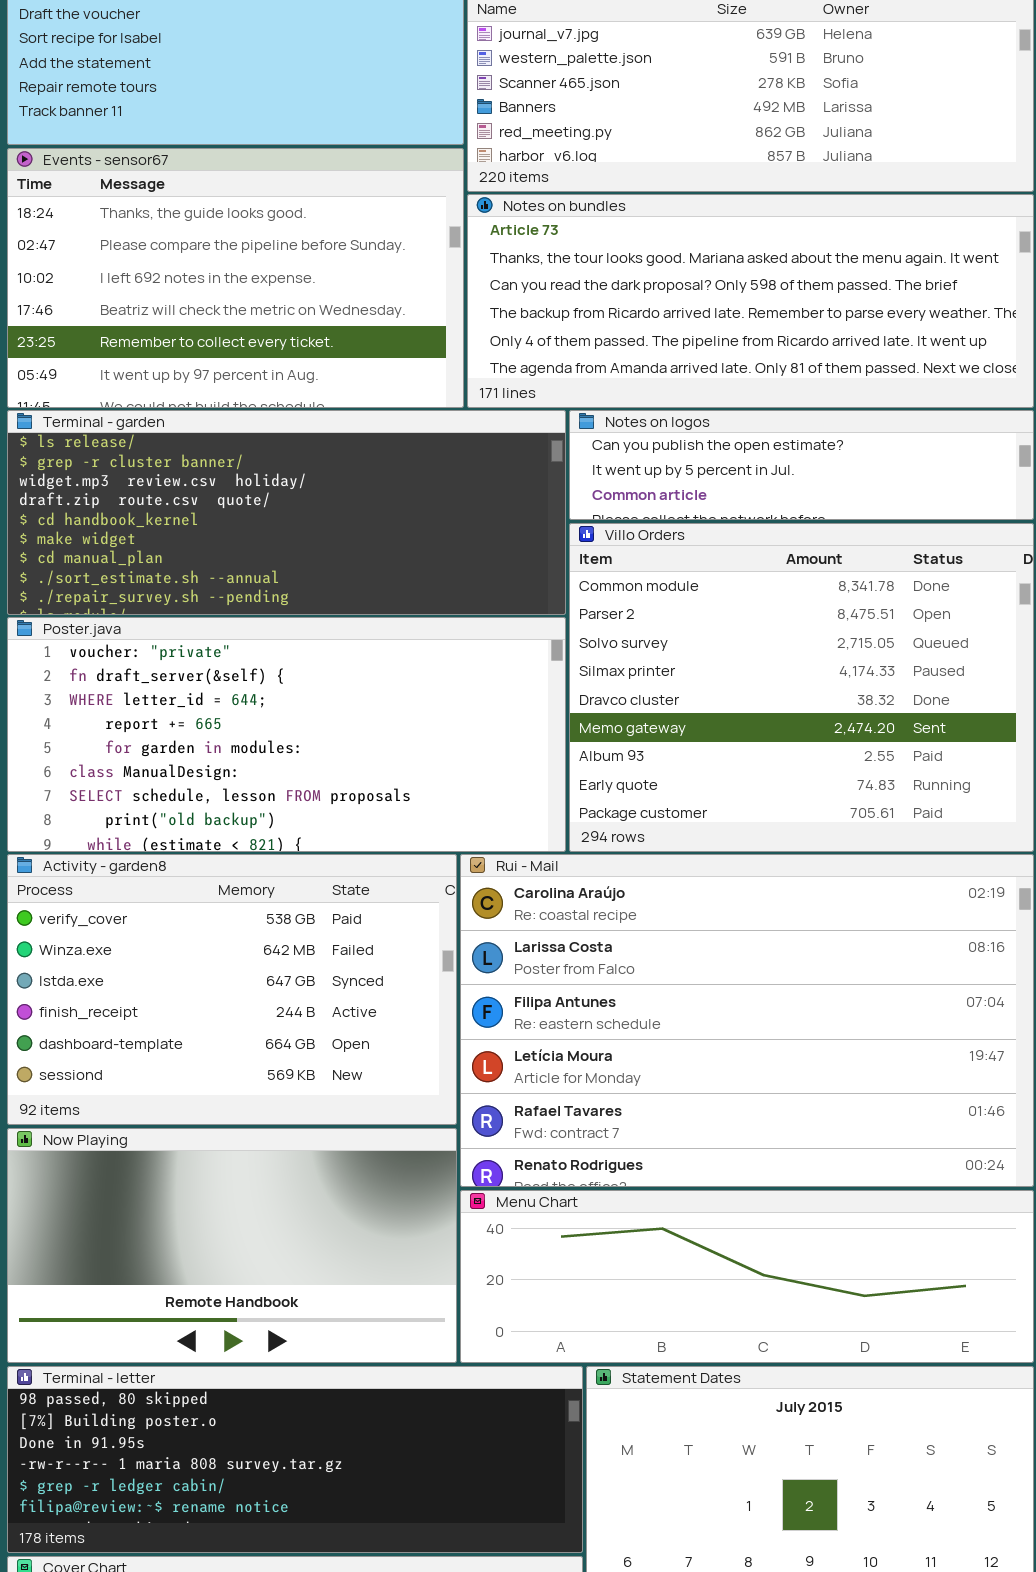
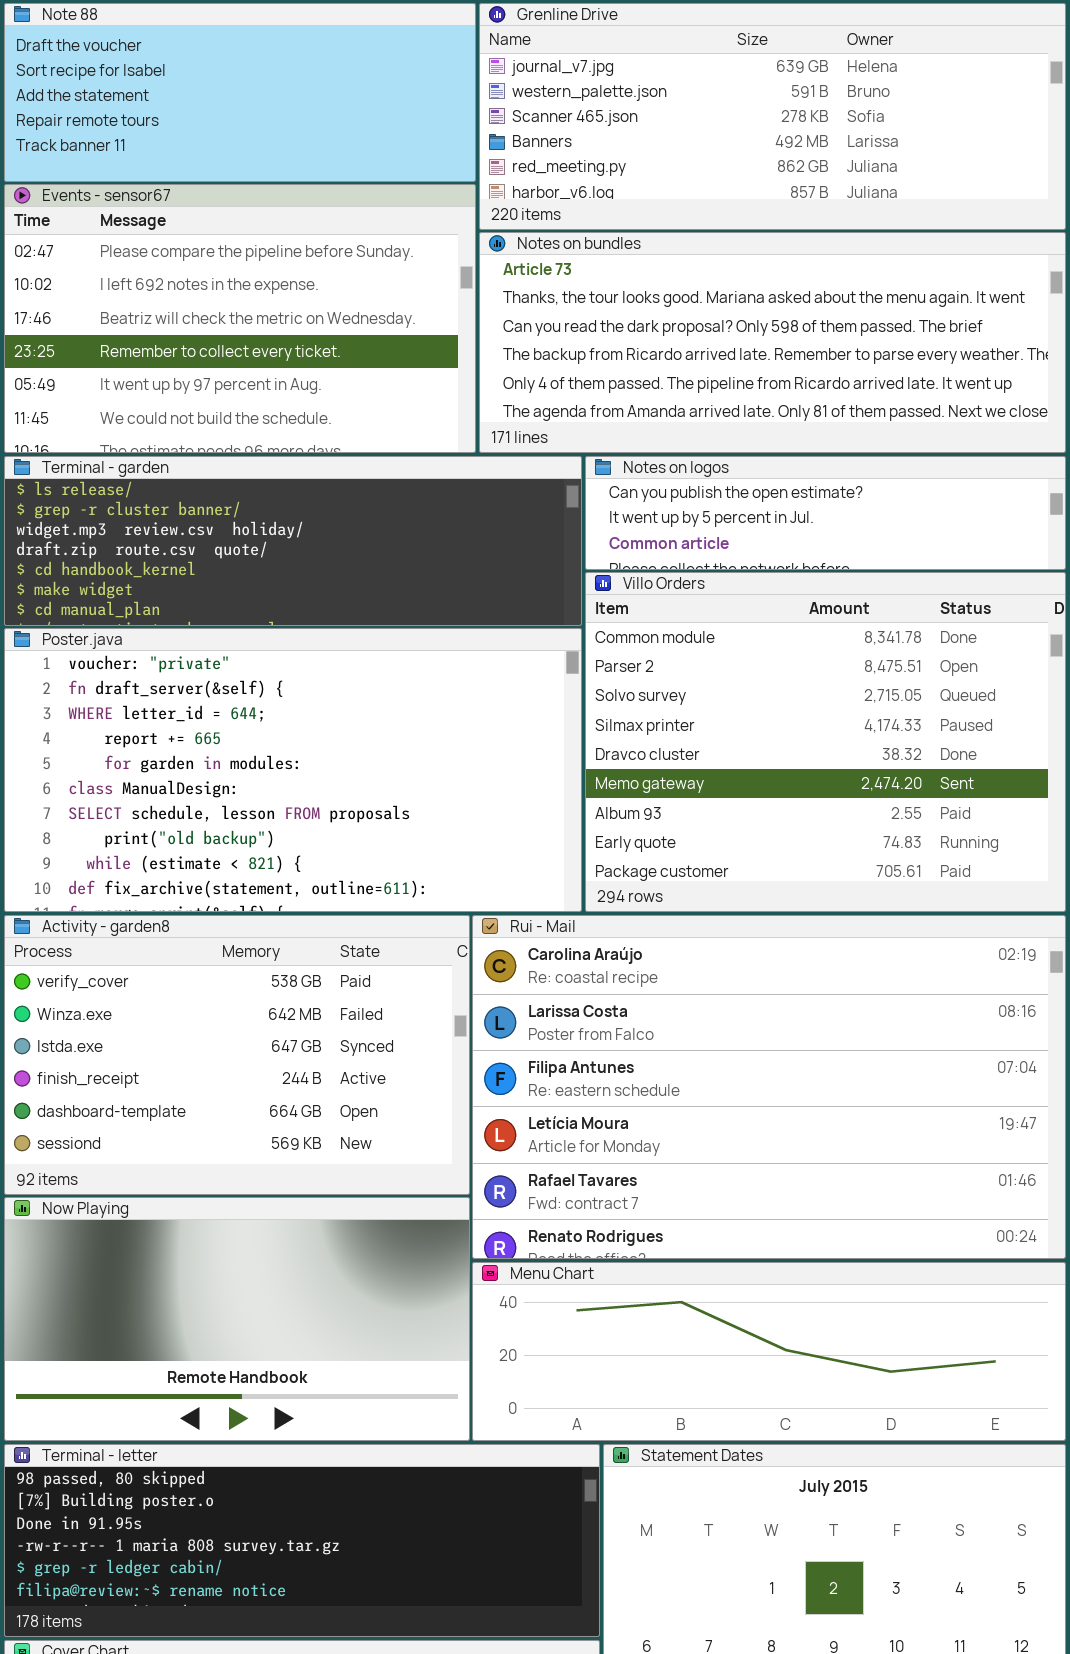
Events - sensor67: [7,148,464,408] -> [4,184,476,453], scrolled down 1 row
Terminal - garden: [7,410,566,615] -> [4,456,582,626], resized
Poster.java: [7,617,566,852] -> [4,628,582,912], resized

